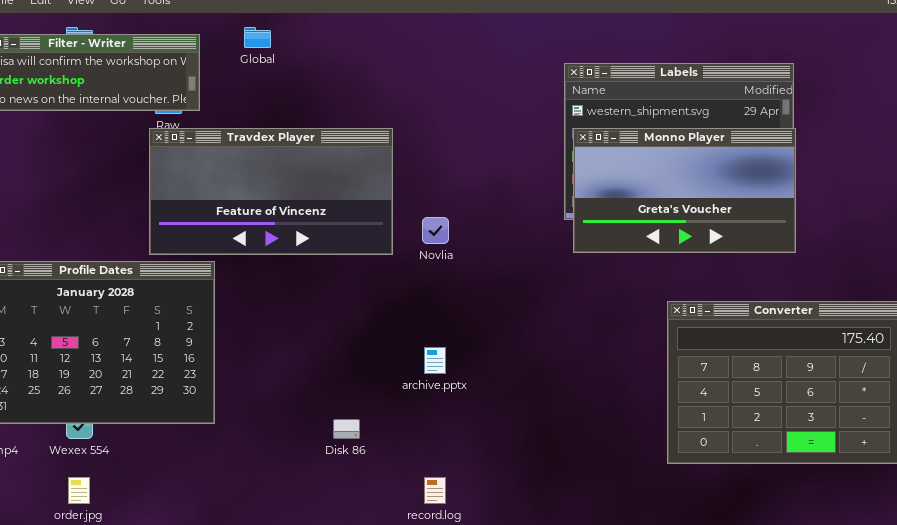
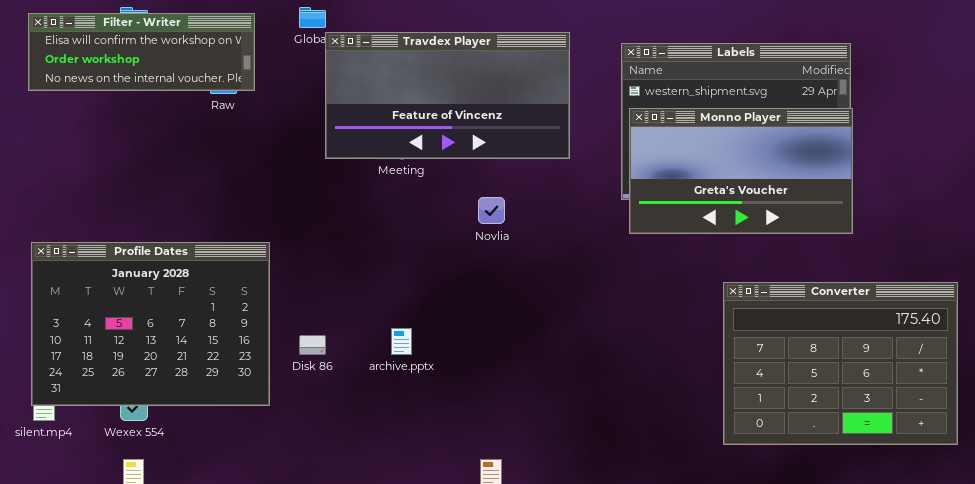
Travdex Player: [149,128,393,255] -> [325,32,570,159], moved
archive.pptx: [424,347,446,374] -> [391,328,412,355], moved
Disk 86: [333,419,360,439] -> [299,335,326,355], moved

